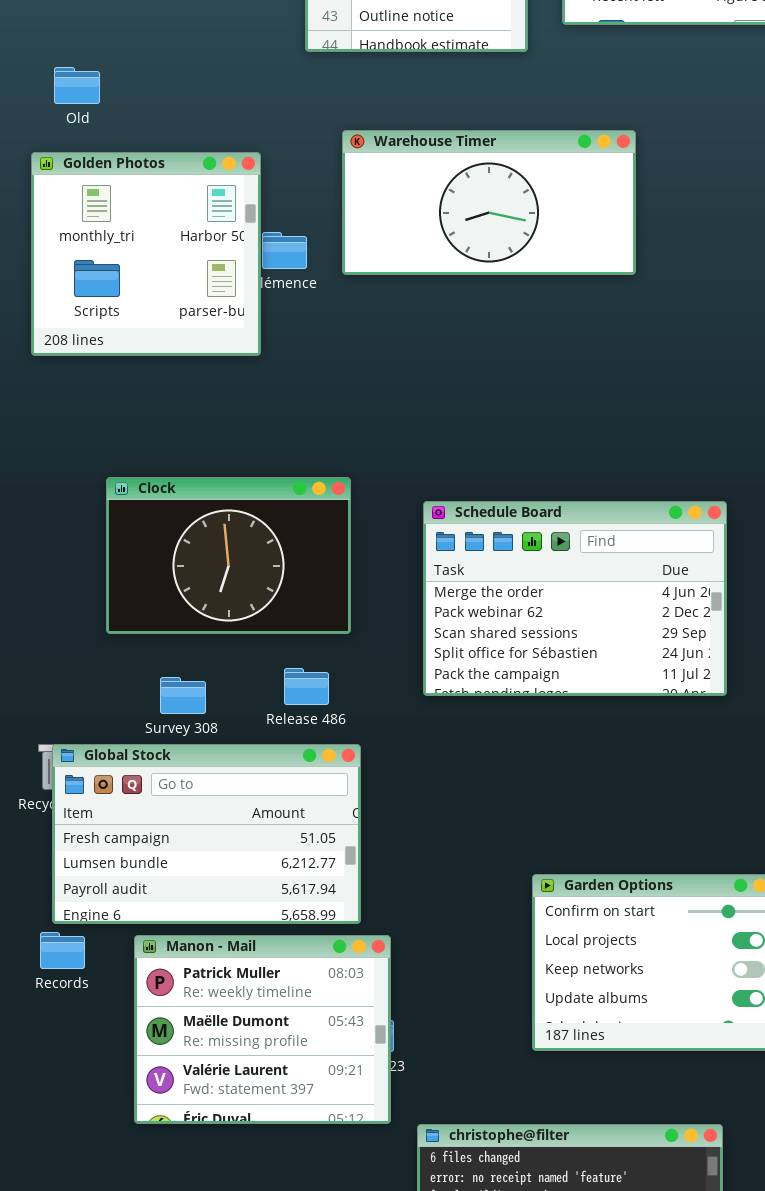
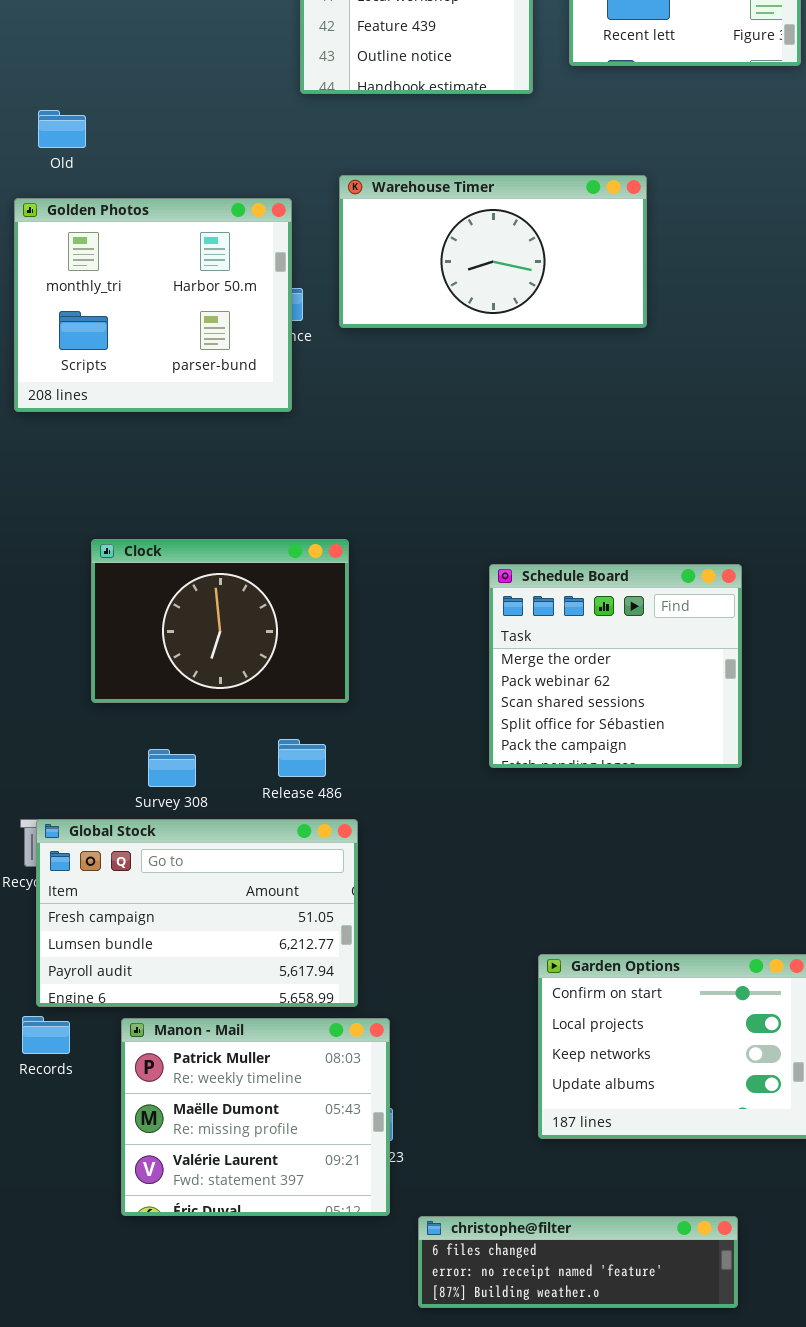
Golden Photos: [31,152,261,356] -> [14,198,292,412], resized
Schedule Board: [423,501,727,696] -> [489,564,742,768], resized

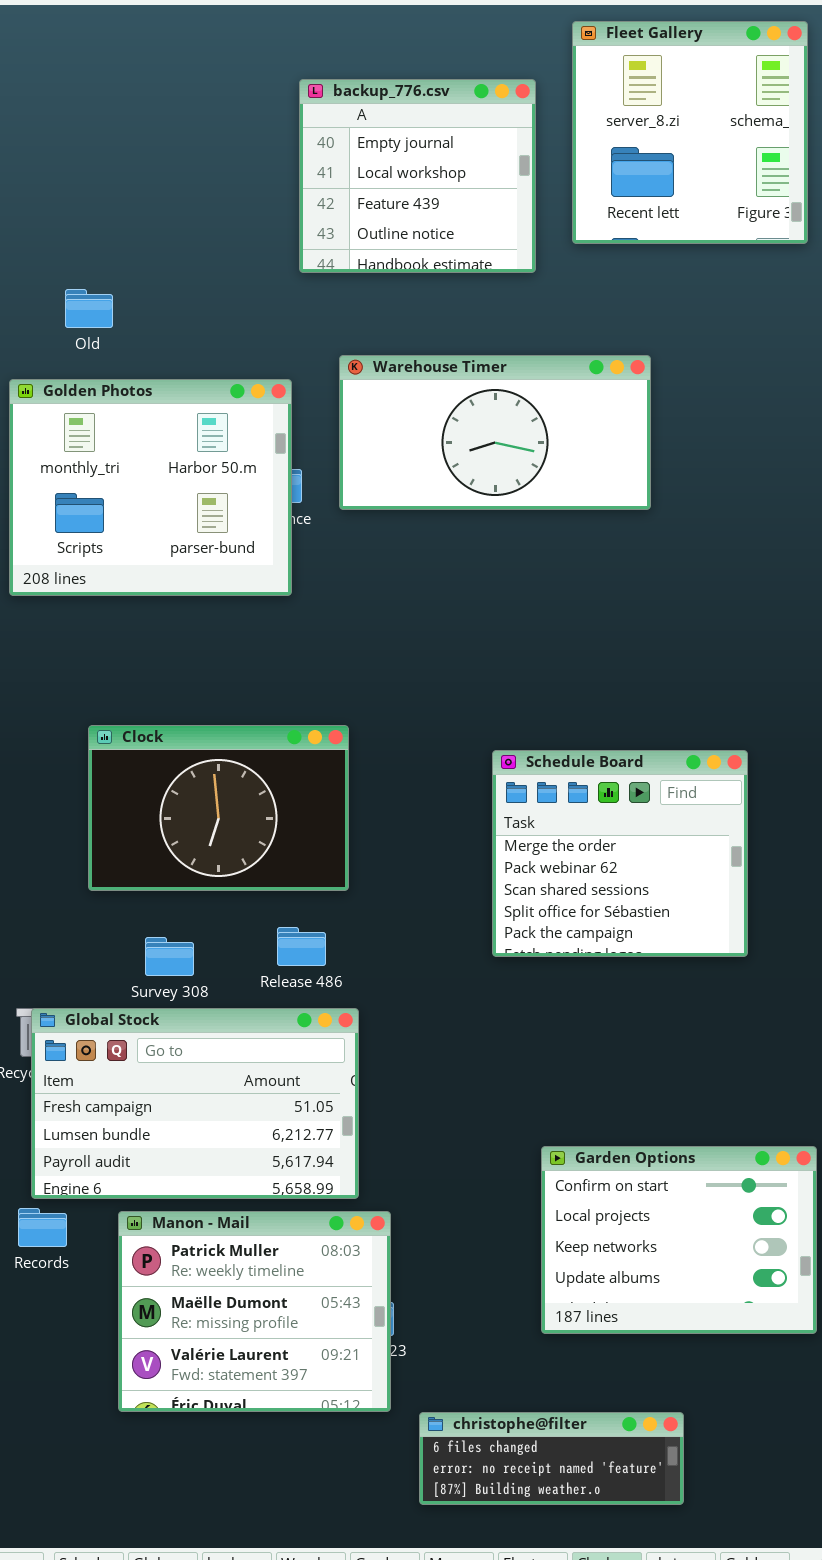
Old: [38,110,86,148] -> [65,289,113,328], moved
christophe@filter: [418,1216,738,1308] -> [419,1412,684,1505], resized

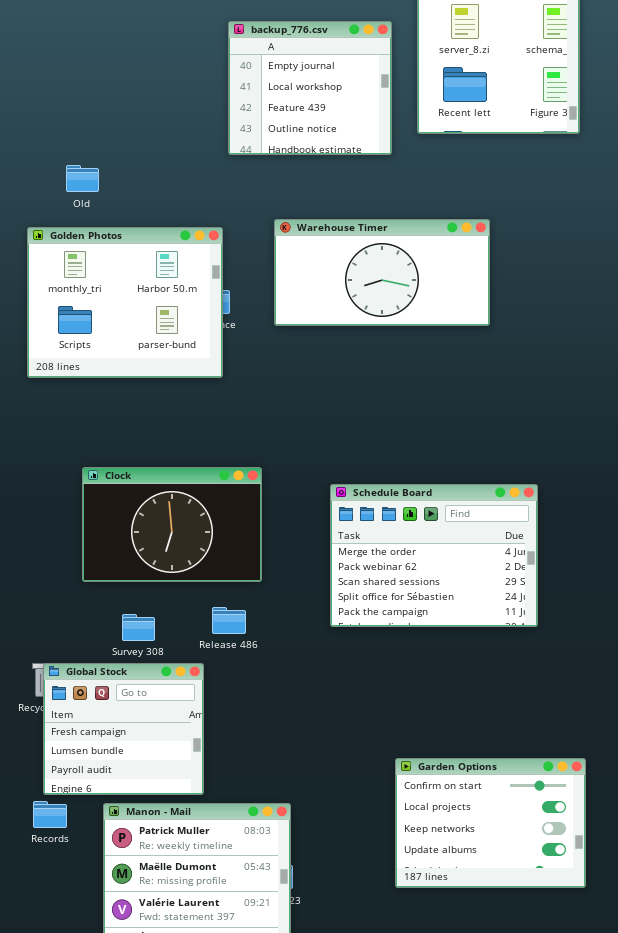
Warehouse Timer: [339,355,651,510] -> [274,219,490,326], moved
Schedule Board: [492,750,748,957] -> [330,484,538,627], resized
Global Stock: [31,1008,359,1199] -> [43,663,204,795], resized

